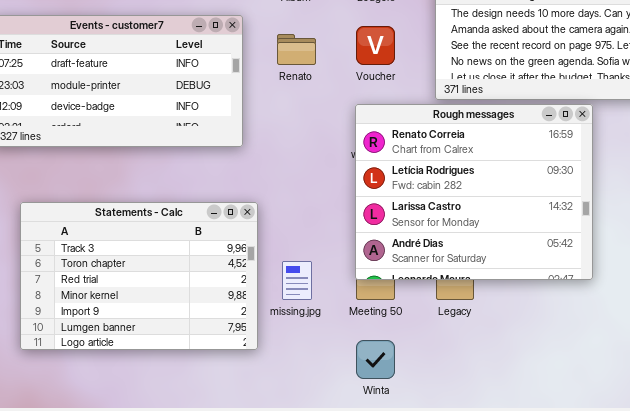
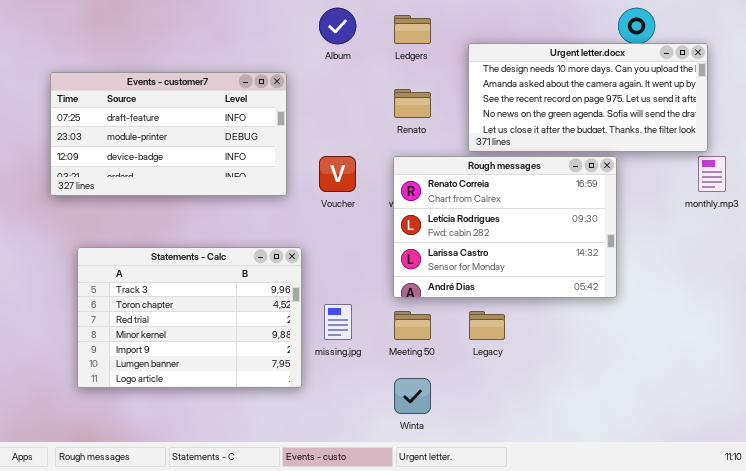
Voucher: [356,26,395,65] -> [319,156,356,192], moved
Renato: [277,34,316,65] -> [394,89,431,118], moved
Rough messages: [355,104,593,280] -> [393,156,617,298], resized

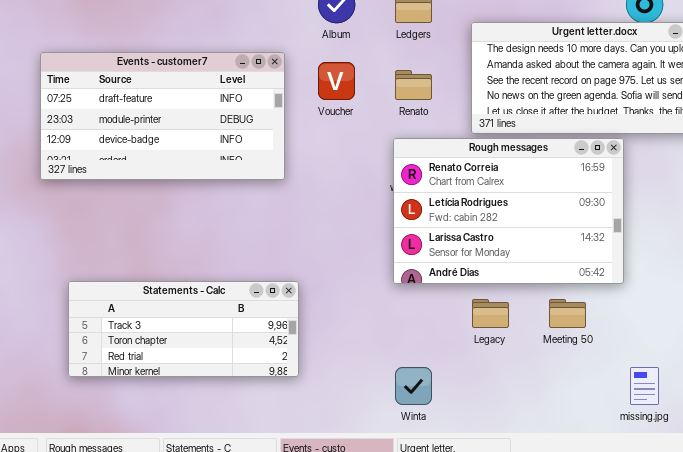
Voucher: [319,156,356,192] -> [318,62,355,100], moved
Statements - Calc: [77,247,302,388] -> [68,281,299,377], resized
missing.jpg: [324,304,352,340] -> [630,367,659,405], moved
Meeting 50: [394,311,431,340] -> [549,299,586,328], moved

